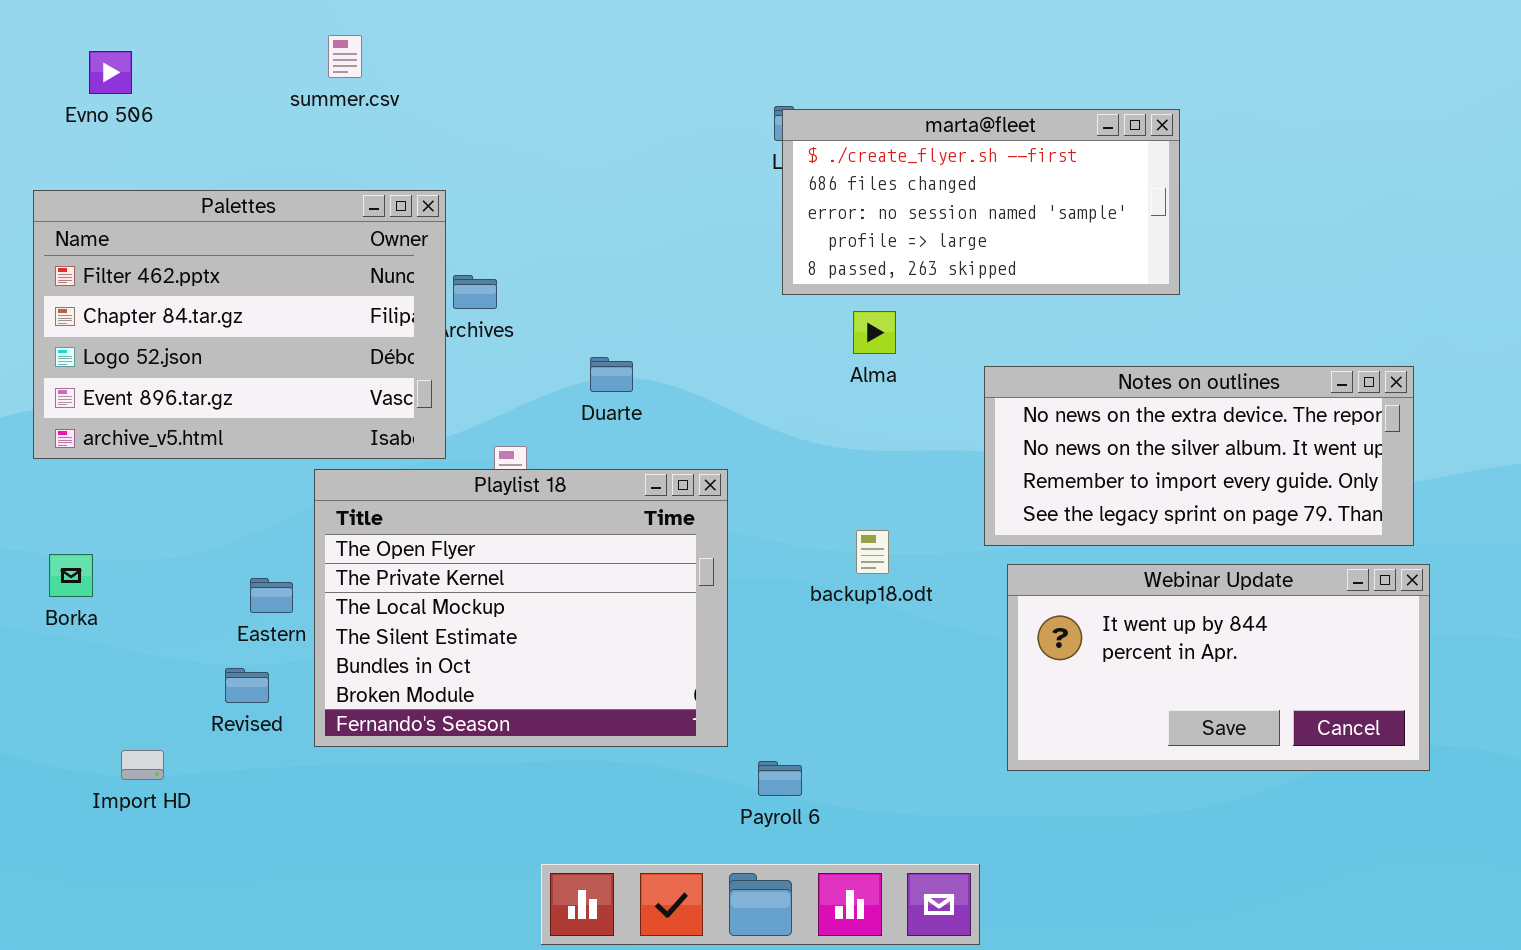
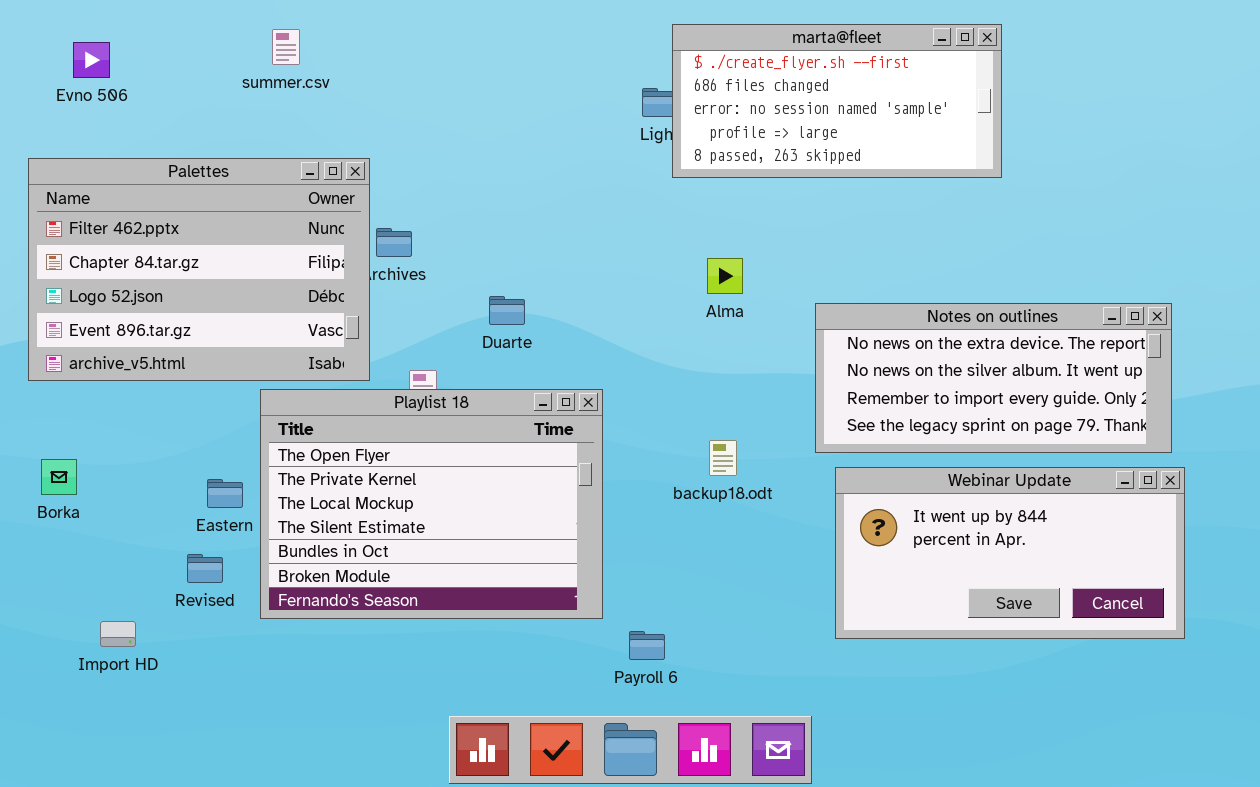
marta@fleet: [782,109,1180,295] -> [672,24,1002,178], moved

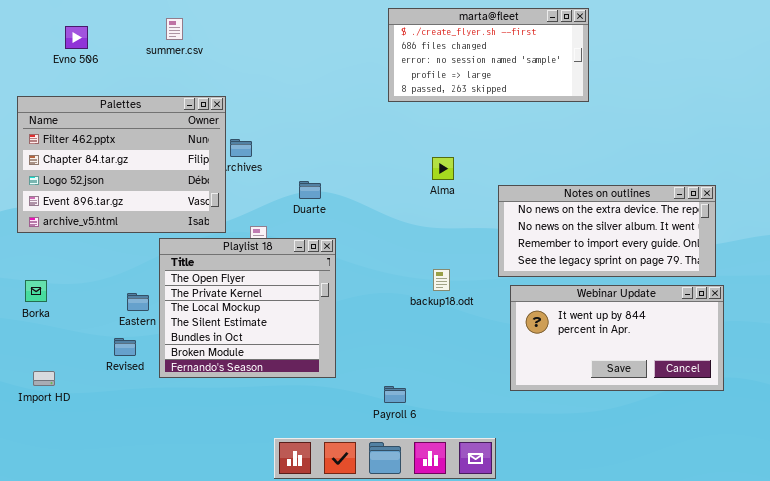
marta@fleet: [672,24,1002,178] -> [388,8,589,102], moved
Evno 506: [73,42,110,78] -> [65,26,88,49], moved
Playlist 18: [260,389,603,619] -> [159,238,336,378], resized
Import HD: [100,621,136,647] -> [33,371,55,386], moved

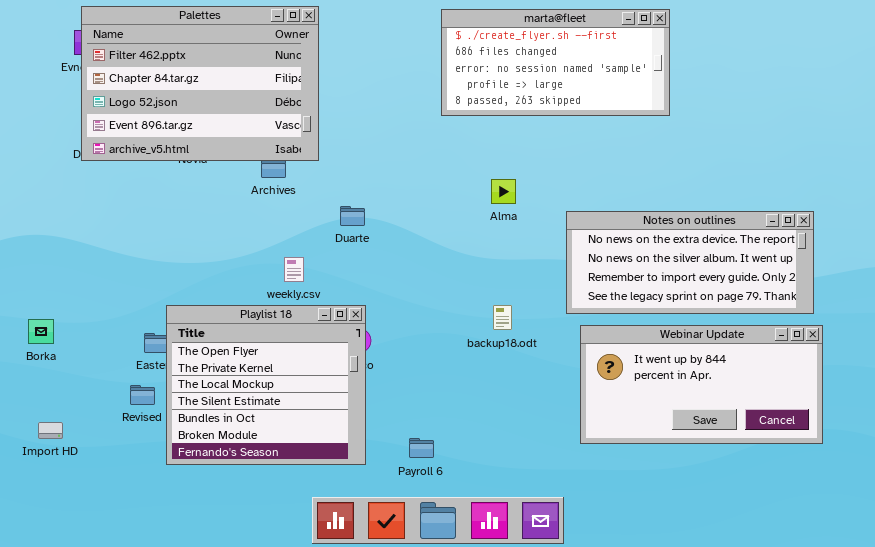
Palettes: [17,96,226,233] -> [81,6,319,161], moved
Playlist 18: [159,238,336,378] -> [166,305,366,465], moved
Payroll 6: [384,386,406,403] -> [409,438,434,458], moved

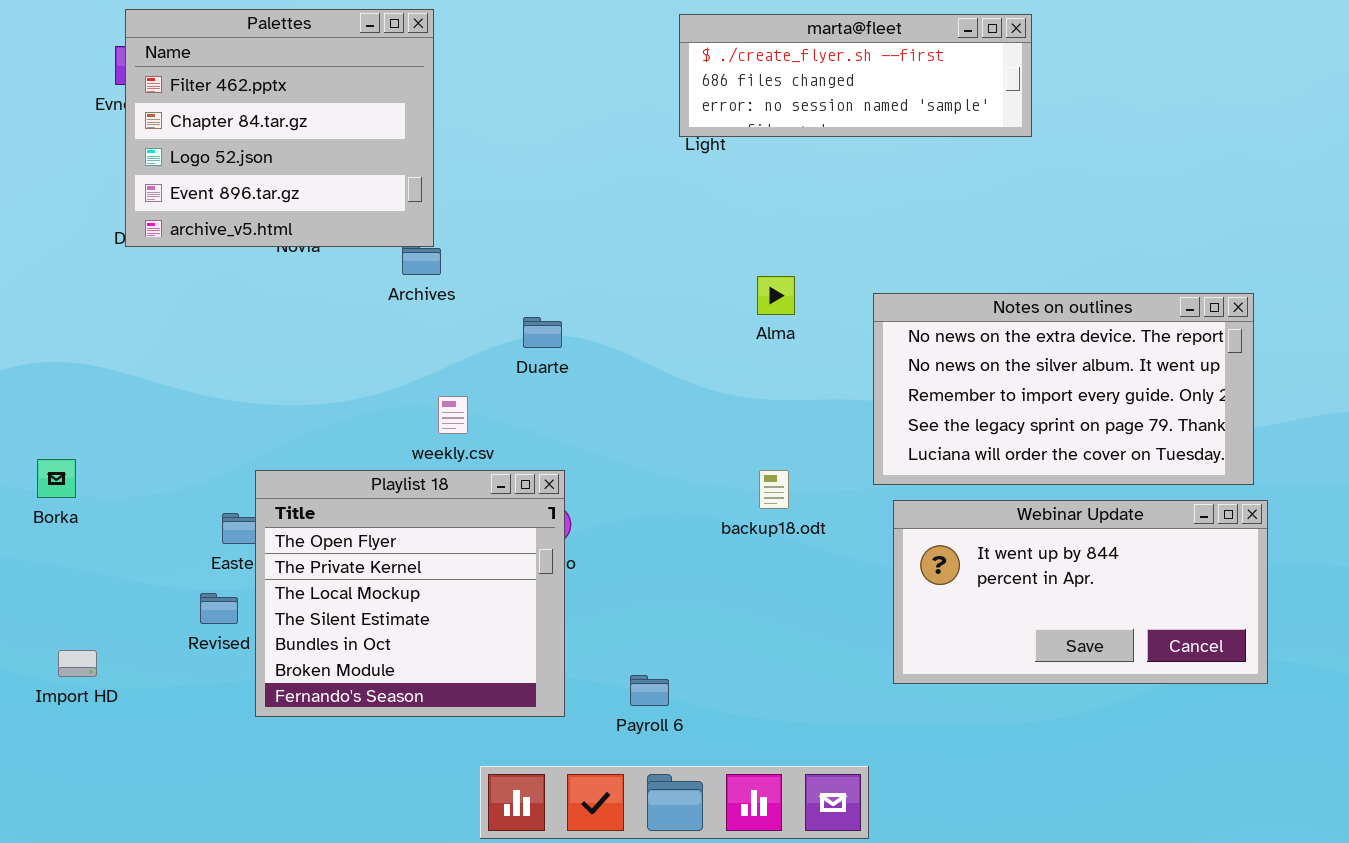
Palettes: [81,6,319,161] -> [125,9,434,247], resized
marta@fleet: [441,9,670,116] -> [679,14,1032,137], resized
Notes on outlines: [566,211,814,314] -> [873,293,1254,485], resized
Borka: [28,319,54,344] -> [37,459,76,498], moved

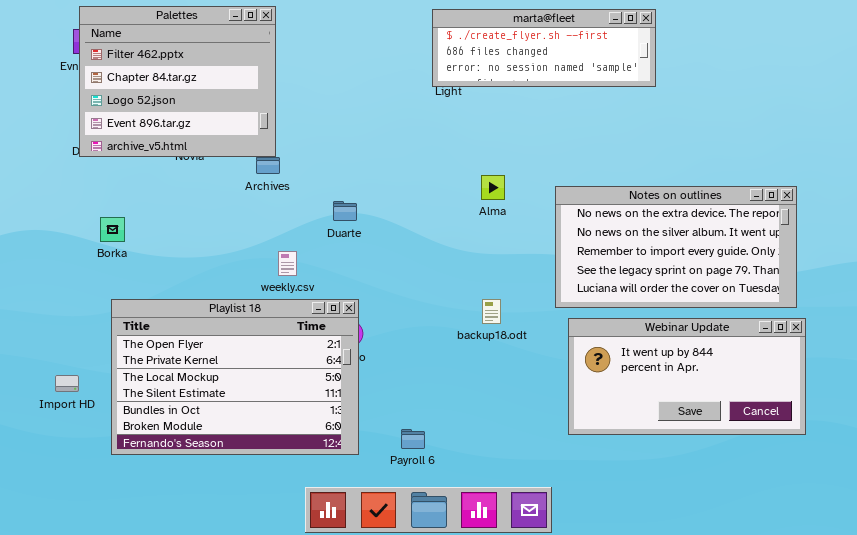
Borka: [37,459,76,498] -> [100,217,125,242], moved
Playlist 18: [255,470,565,717] -> [111,299,359,455], resized
Import HD: [58,650,97,677] -> [55,375,79,392], moved

